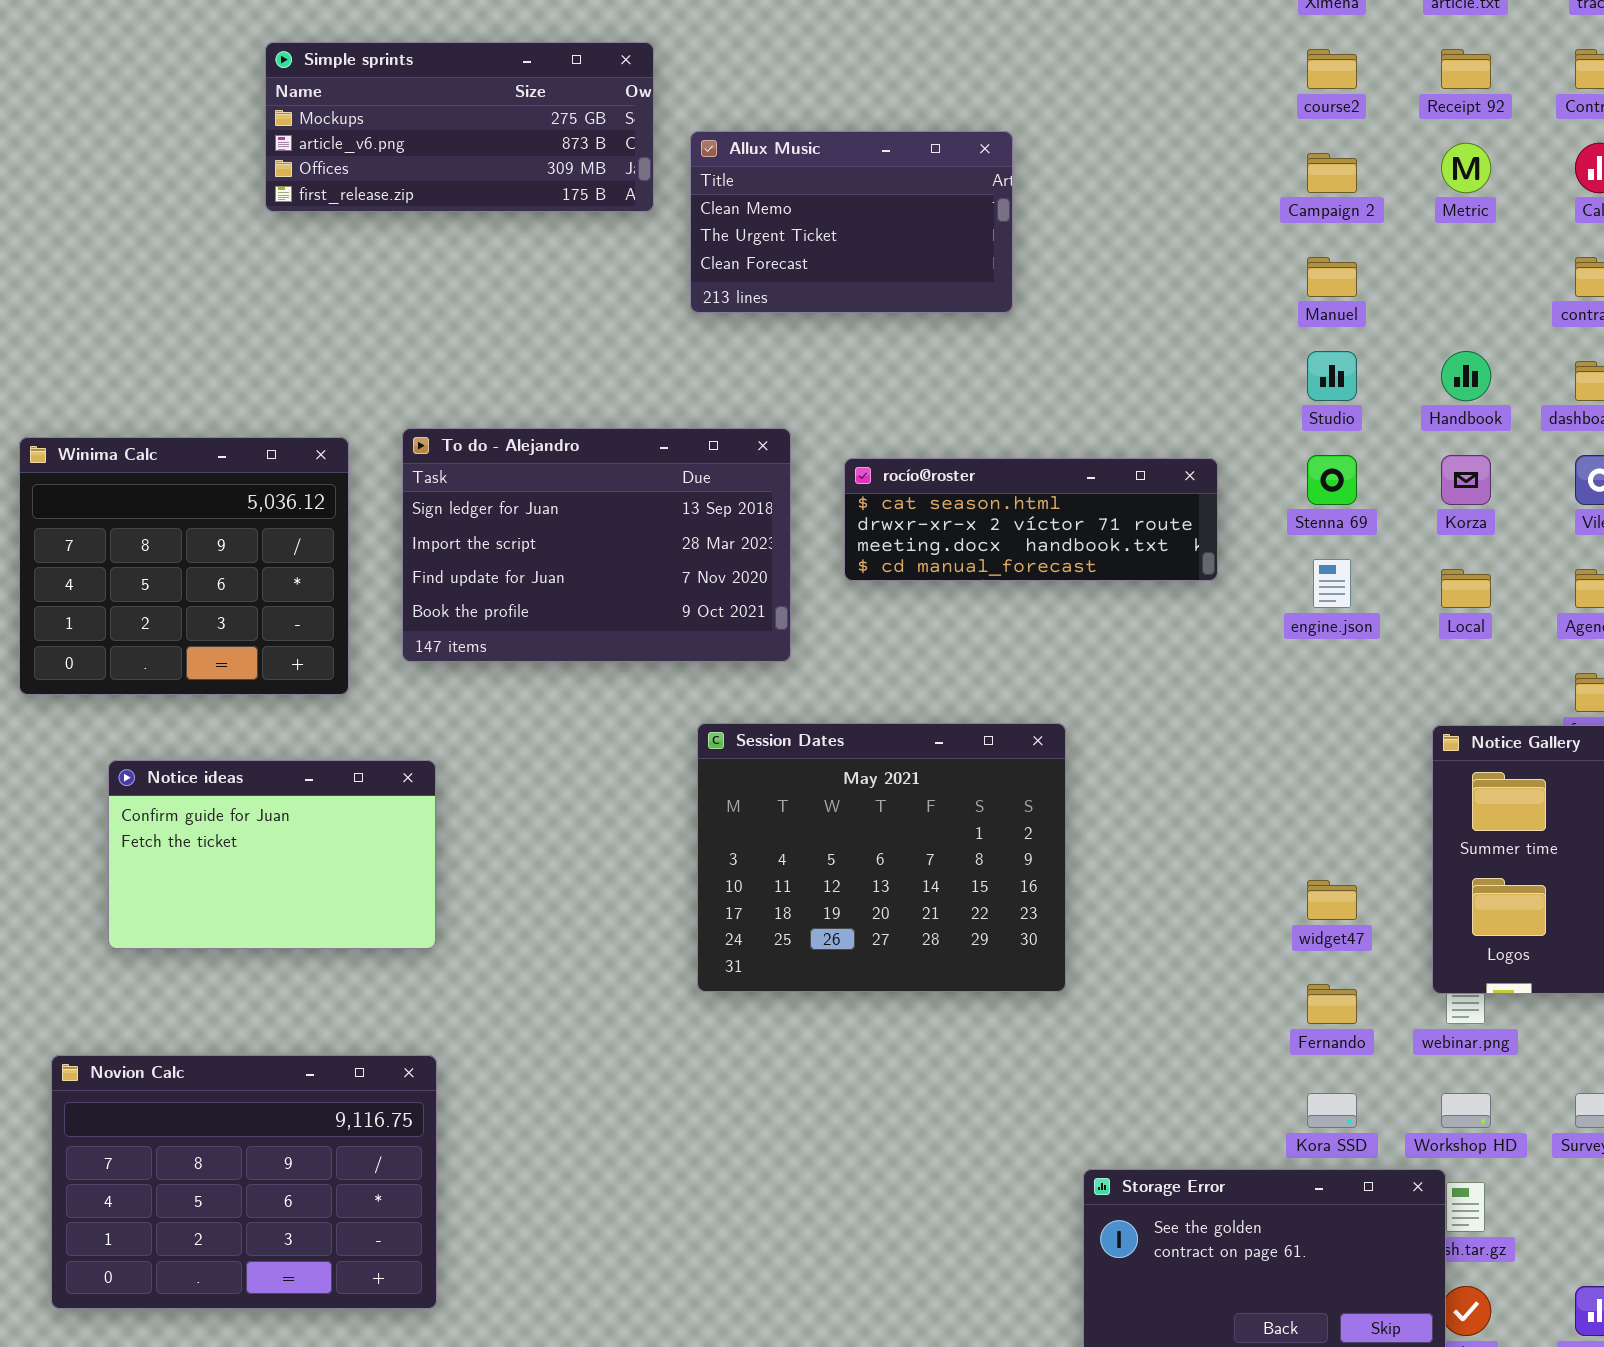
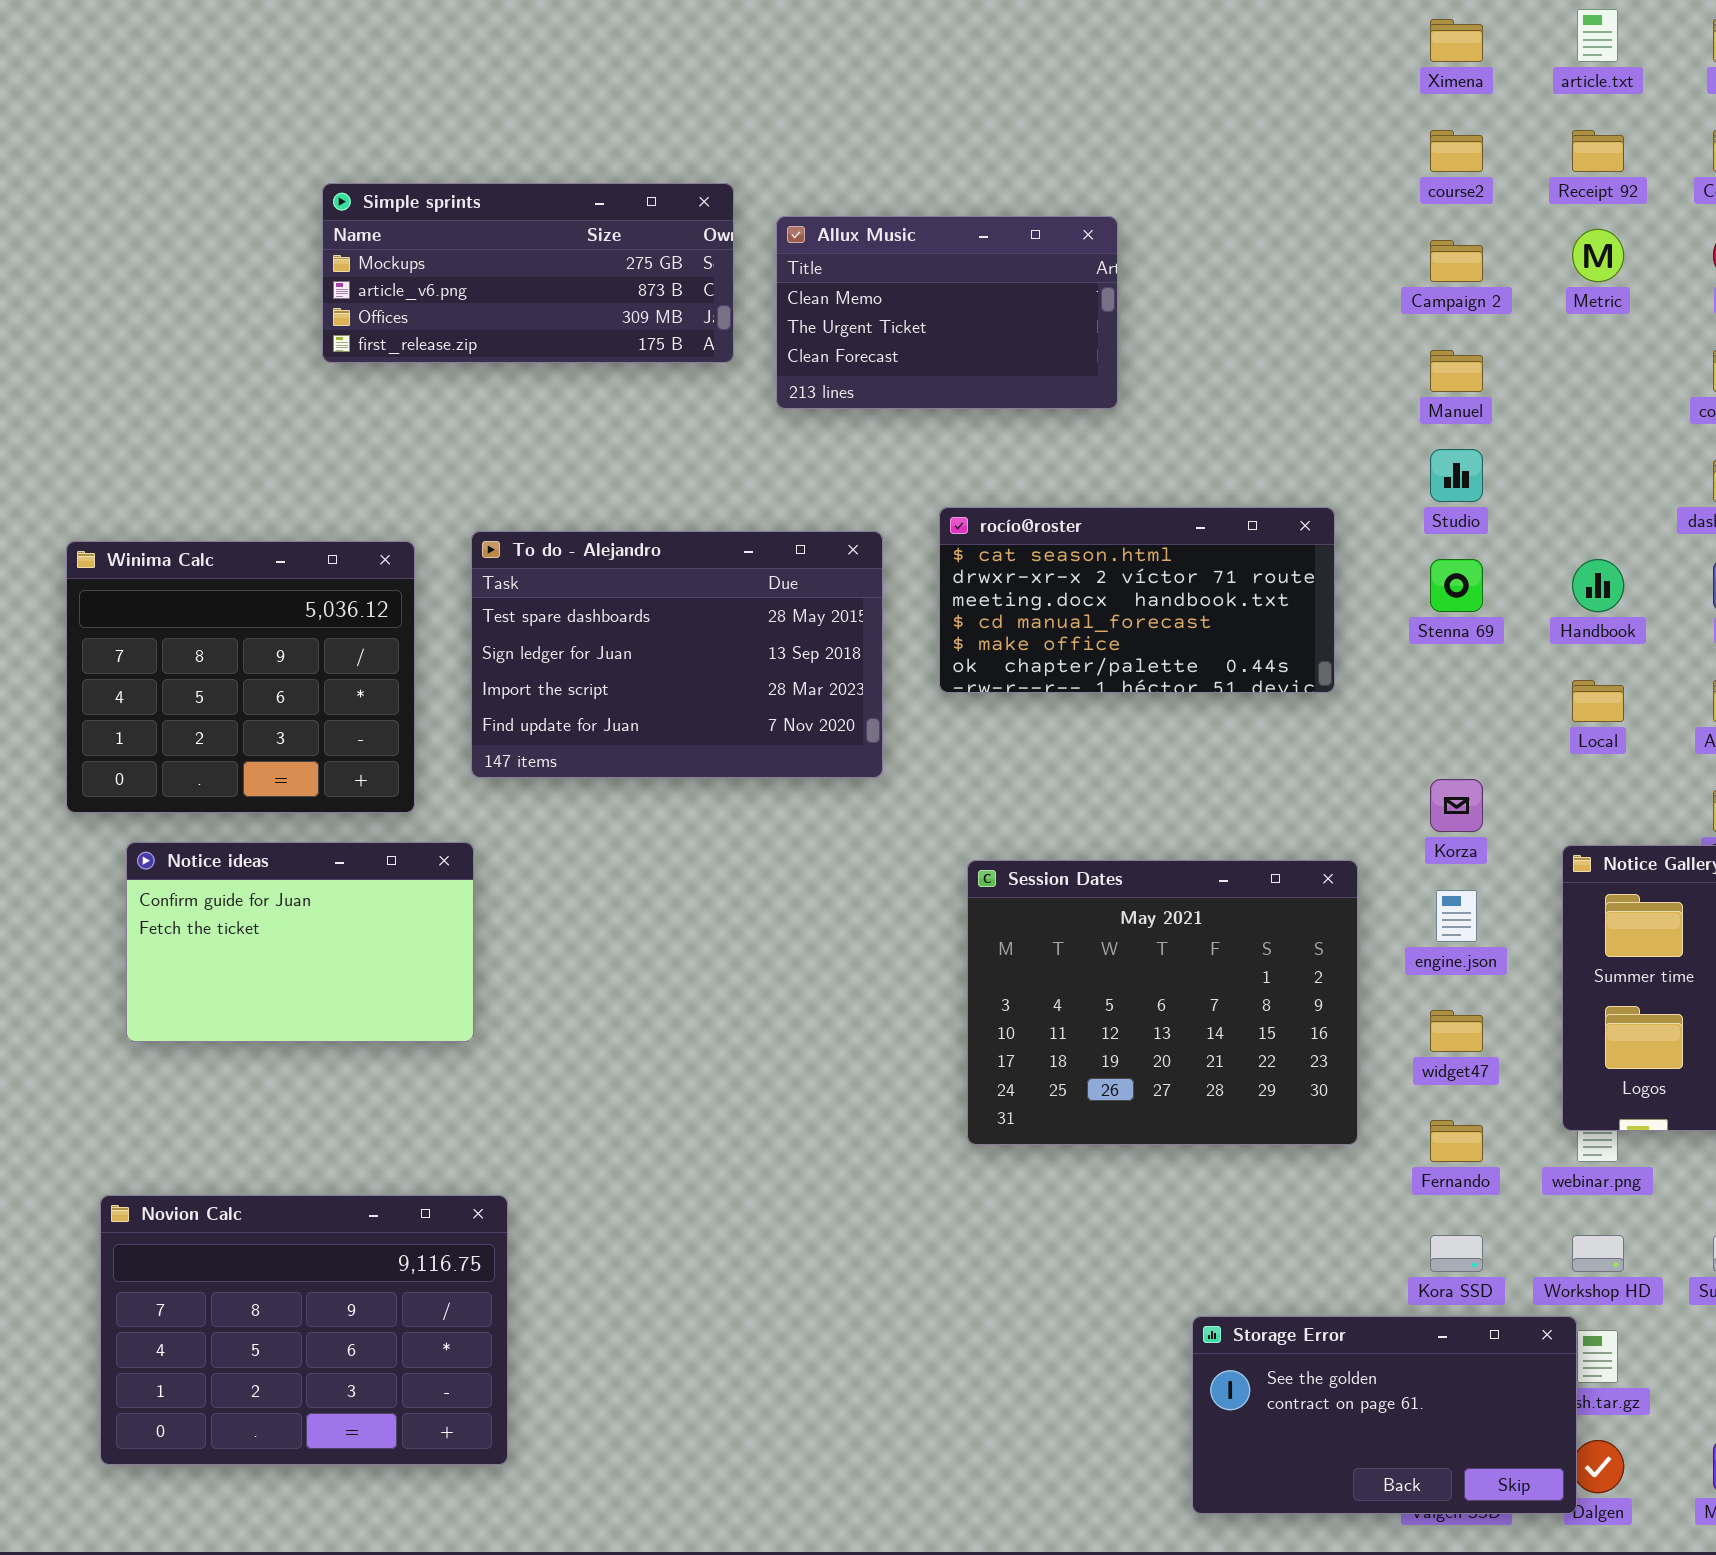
Simple sprints: [265,42,654,212] -> [322,183,734,363], moved
Handbook: [1441,351,1491,401] -> [1572,559,1624,612], moved
To do - Alejandro: [402,428,791,662] -> [471,531,883,778], scrolled up 1 row
Korza: [1441,455,1491,505] -> [1430,779,1483,832], moved
rocío@roster: [844,458,1218,581] -> [939,507,1335,693], resized
engine.json: [1313,559,1351,608] -> [1436,890,1477,942], moved
Session Dates: [697,723,1066,992] -> [967,860,1358,1145], moved
Notice ideas: [108,760,436,949] -> [126,842,474,1042], moved

